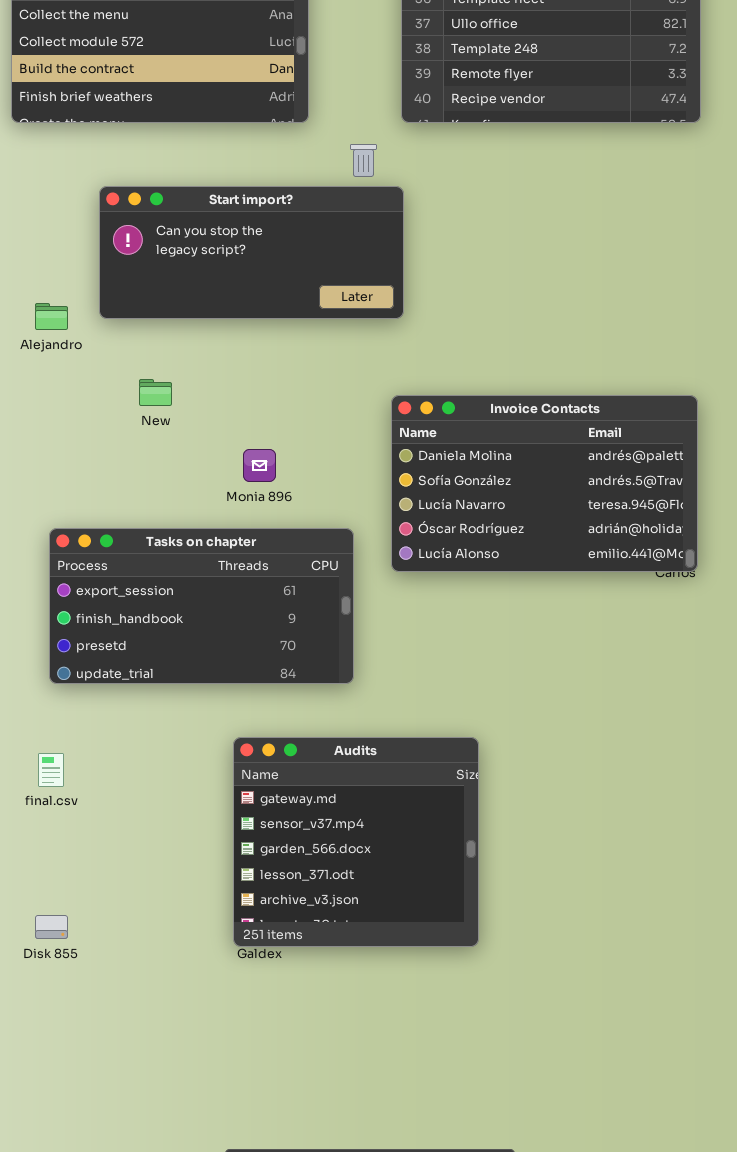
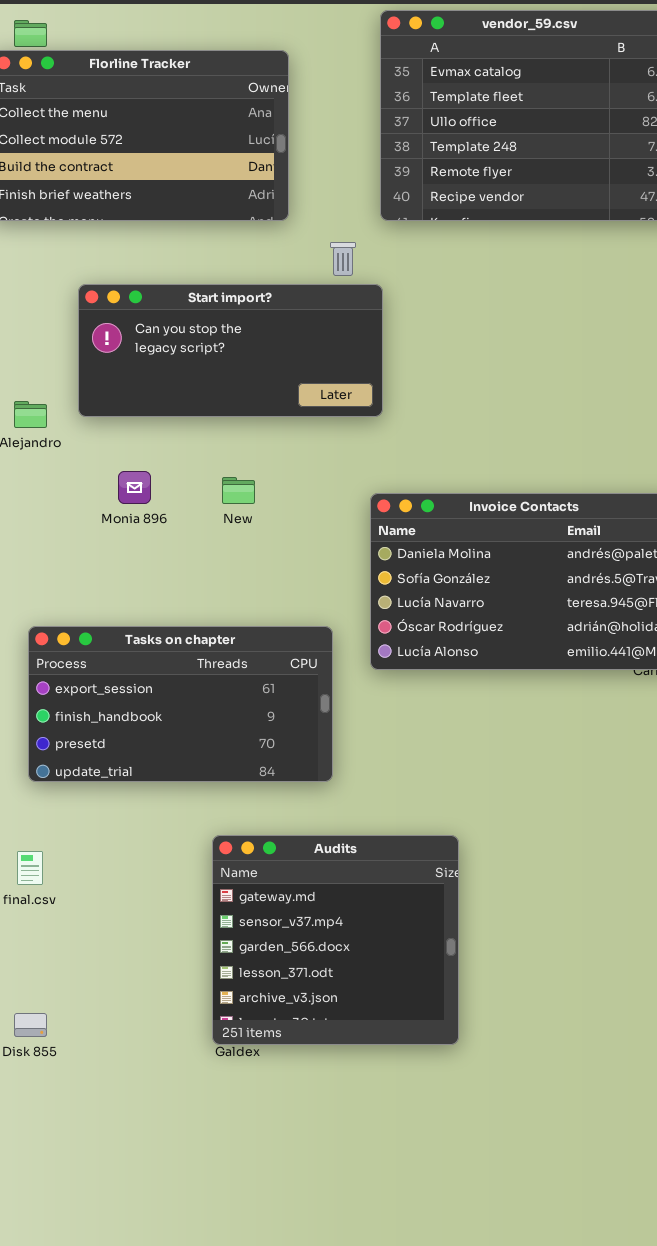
New: [139,379,172,406] -> [222,477,255,504], moved
Monia 896: [243,449,276,482] -> [118,471,151,504], moved

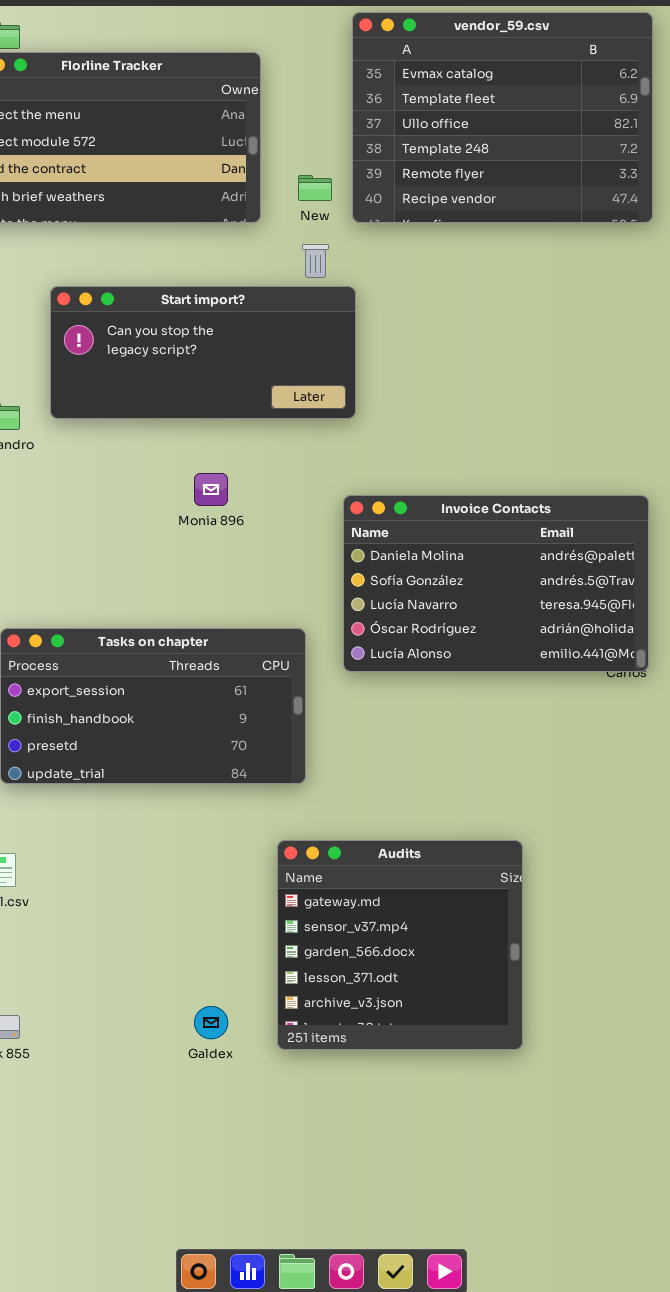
Monia 896: [118,471,151,504] -> [194,473,228,506], moved
New: [222,477,255,504] -> [298,175,332,201], moved
Audits: [212,835,459,1045] -> [277,840,523,1050], moved

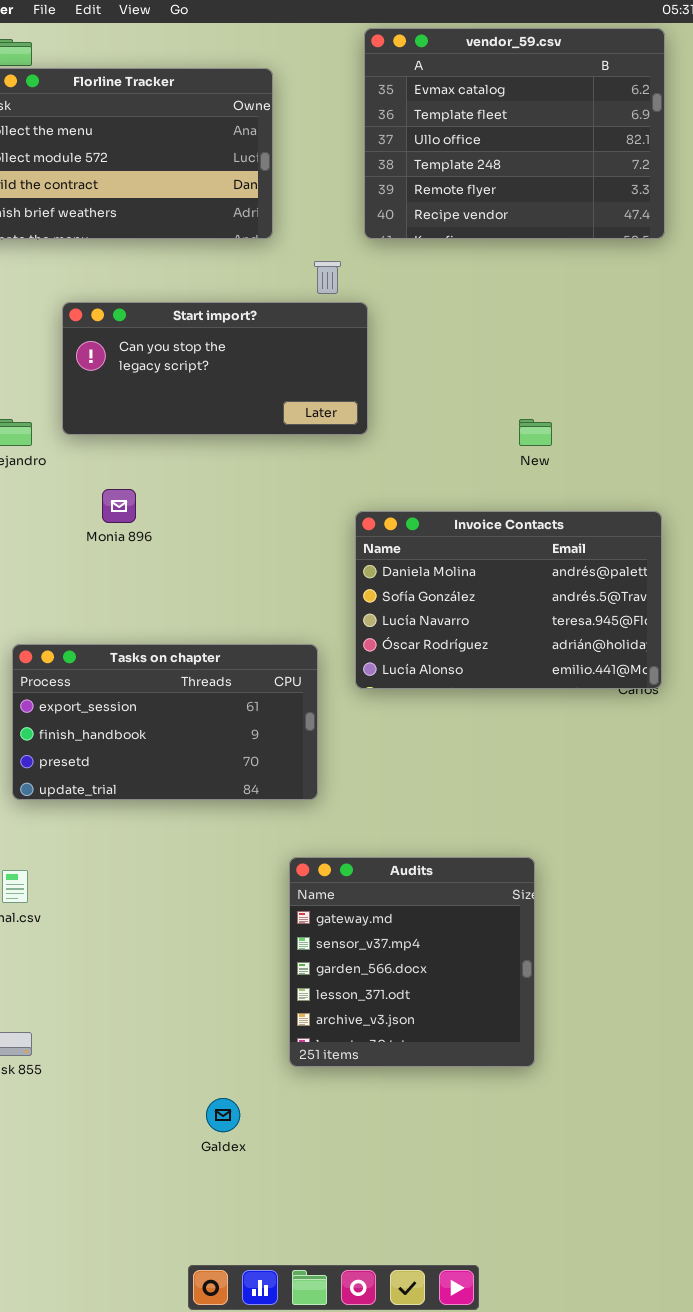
New: [298,175,332,201] -> [519,419,552,446], moved
Monia 896: [194,473,228,506] -> [102,489,136,523], moved
Galdex: [194,1006,228,1039] -> [206,1098,240,1132], moved

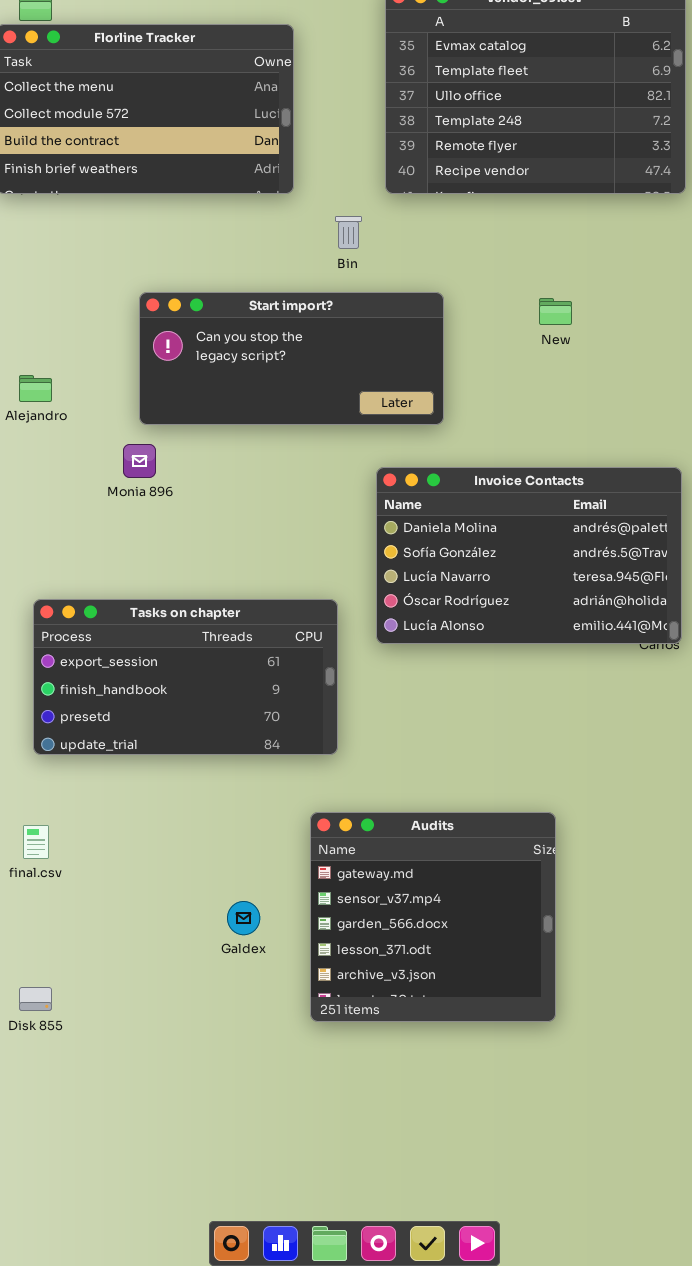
Start import?: [62,302,368,435] -> [139,292,444,425], moved
New: [519,419,552,446] -> [539,298,572,325], moved
Galdex: [206,1098,240,1132] -> [227,901,260,935], moved

